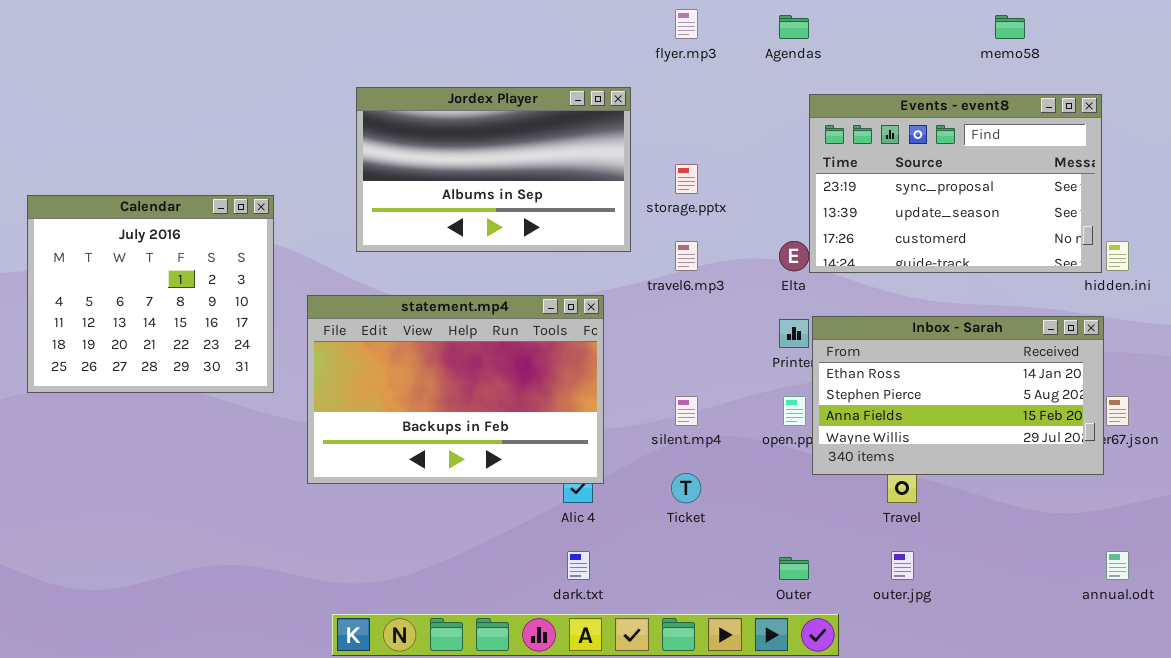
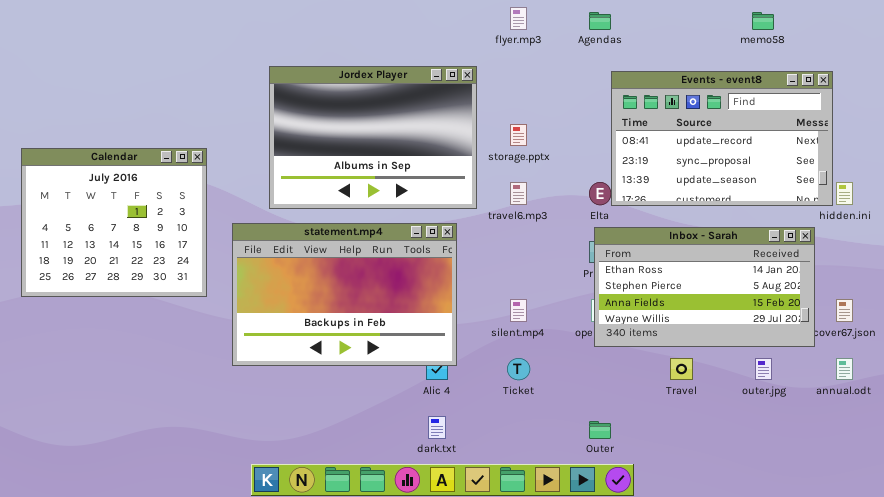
Jordex Player: [356,87,631,252] -> [269,66,477,209], resized
Events - event8: [809,94,1102,273] -> [611,71,833,206], scrolled up 1 row
Inbox - Sarah: [812,316,1104,475] -> [594,227,815,347], moved
outer.jpg: [891,551,914,580] -> [755,358,772,380], moved
annual.odt: [1106,551,1129,580] -> [836,358,853,380], moved

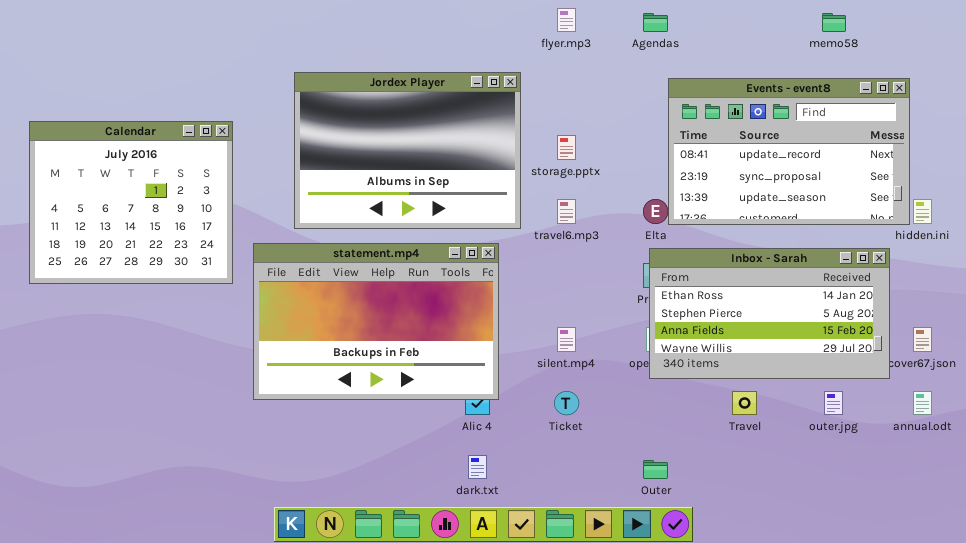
Calendar: [21,148,207,297] -> [29,121,233,284], moved

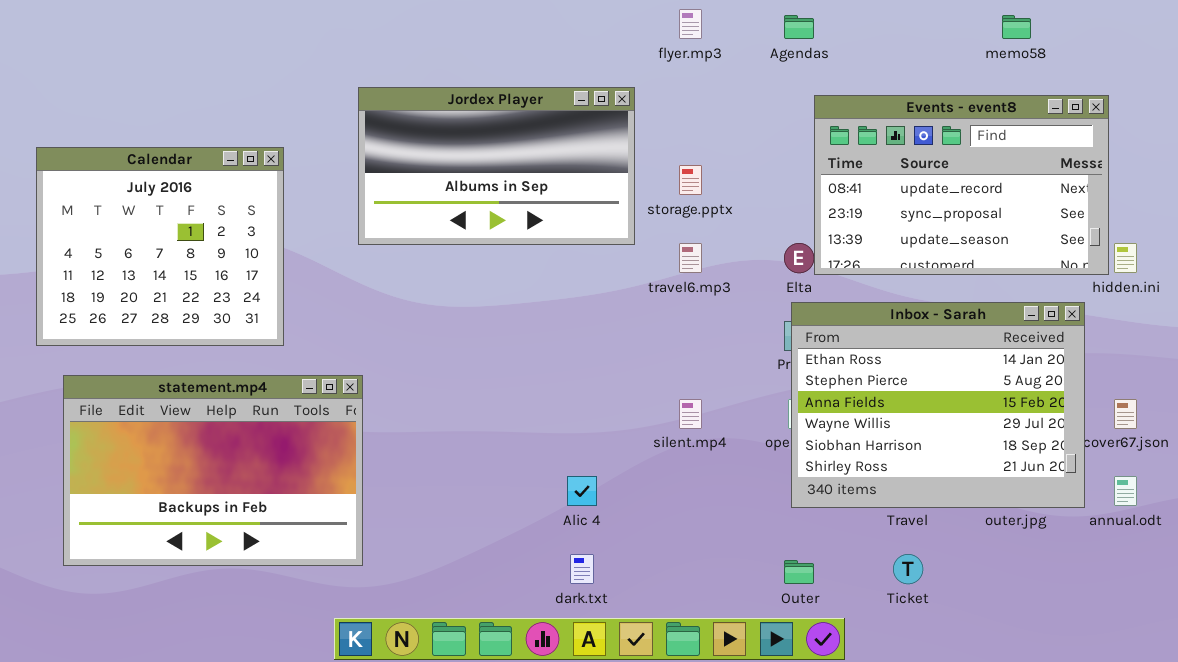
Jordex Player: [294,72,521,229] -> [358,87,635,245], resized
statement.mp4: [253,243,499,400] -> [63,375,363,566], moved
Inbox - Sarah: [649,248,890,379] -> [791,302,1085,508], resized
Ticket: [554,391,579,415] -> [893,554,923,584], moved

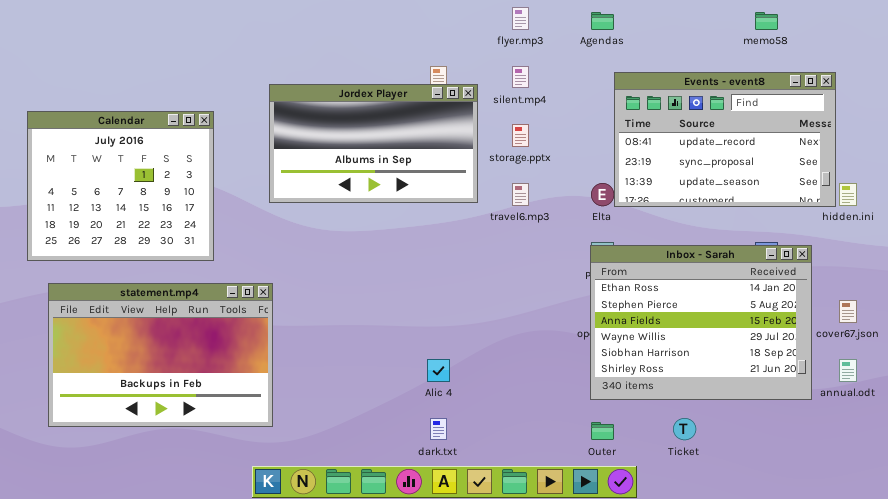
Jordex Player: [358,87,635,245] -> [269,84,478,203], moved
Inbox - Sarah: [791,302,1085,508] -> [590,245,812,400], moved
silent.mp4: [679,399,702,429] -> [512,66,529,88], moved

